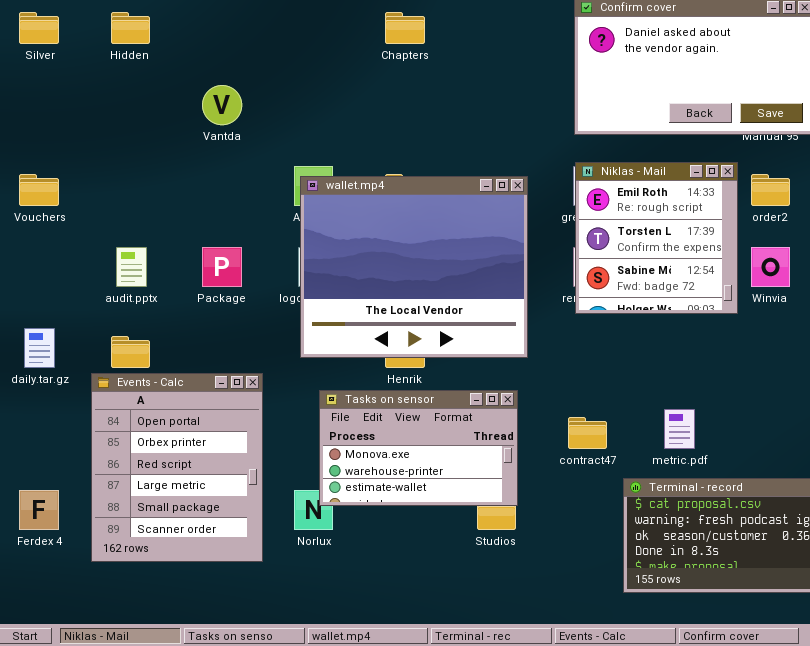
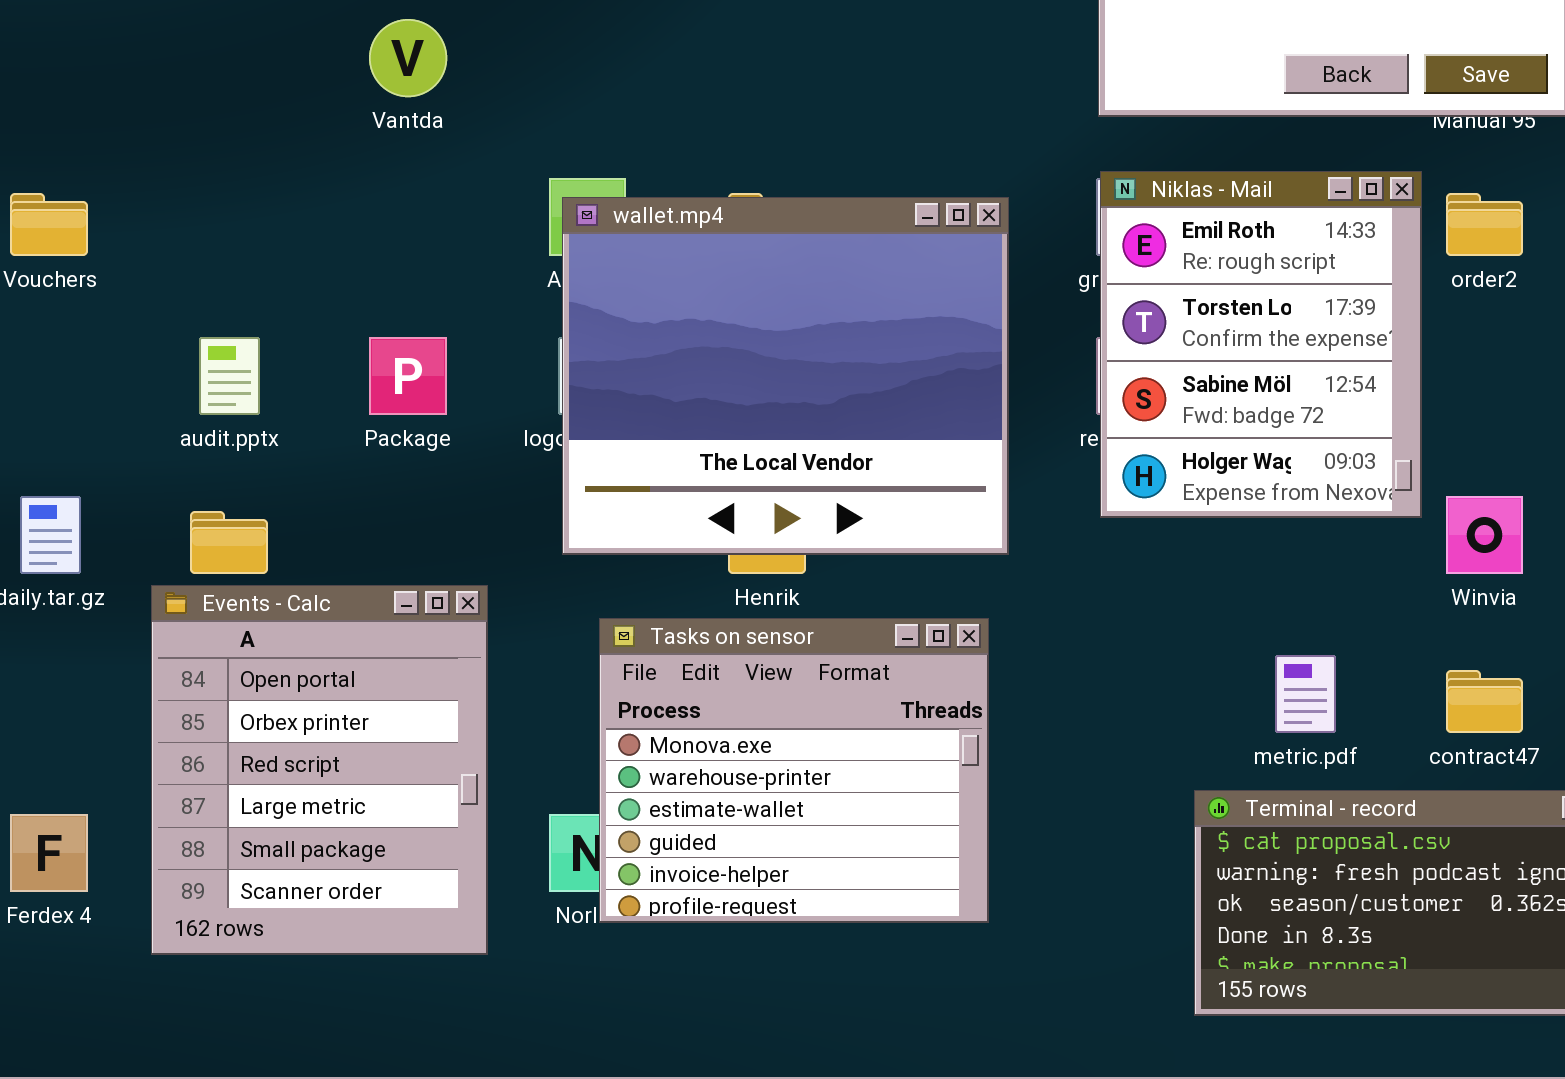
Niklas - Mail: [575,162,738,314] -> [1100,171,1422,518], resized
Winvia: [751,247,790,287] -> [1446,496,1523,574], moved
Tasks on sensor: [319,390,518,506] -> [599,618,989,923], resized
contract47: [568,417,607,449] -> [1446,670,1523,733], moved

